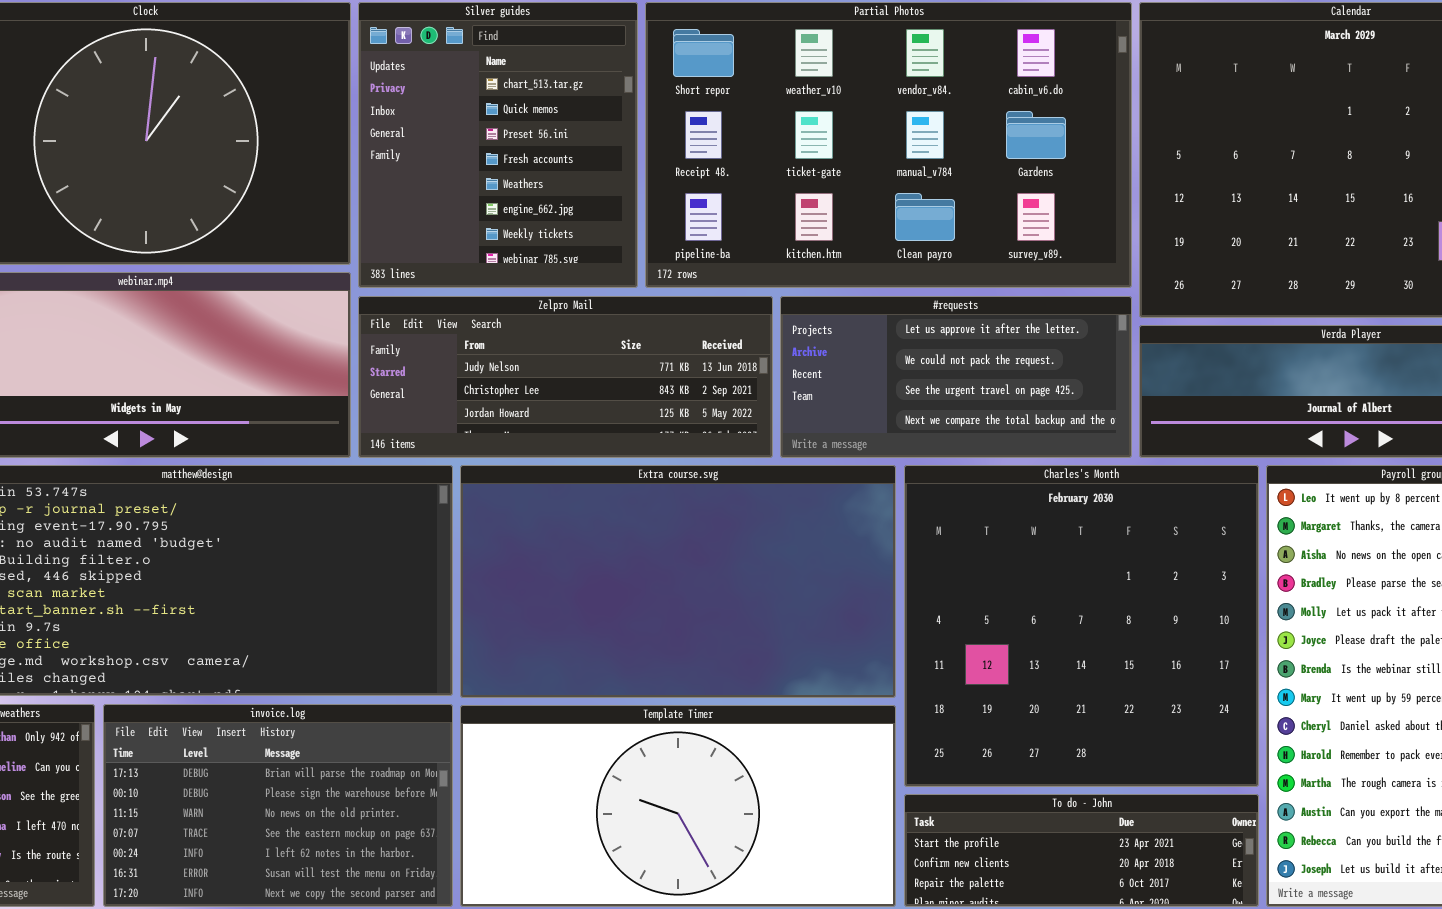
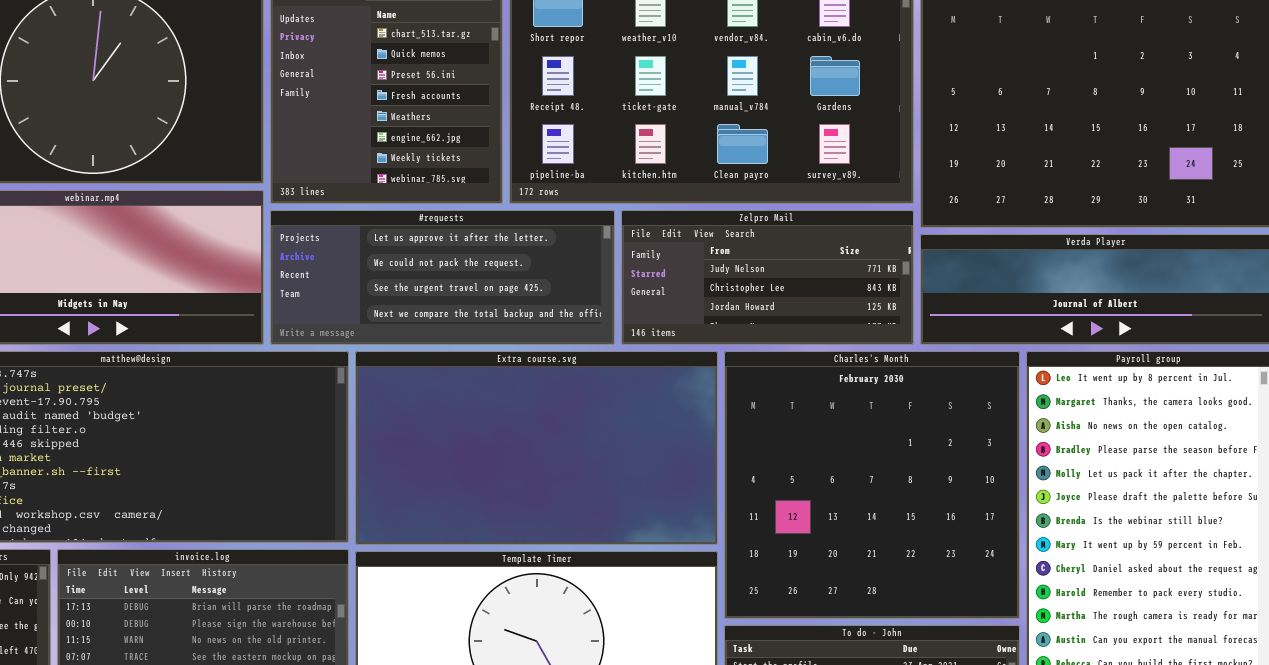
Zelpro Mail: [358,296,773,458] -> [621,210,914,345], moved, resized
#requests: [780,296,1132,458] -> [270,210,615,345], moved, resized

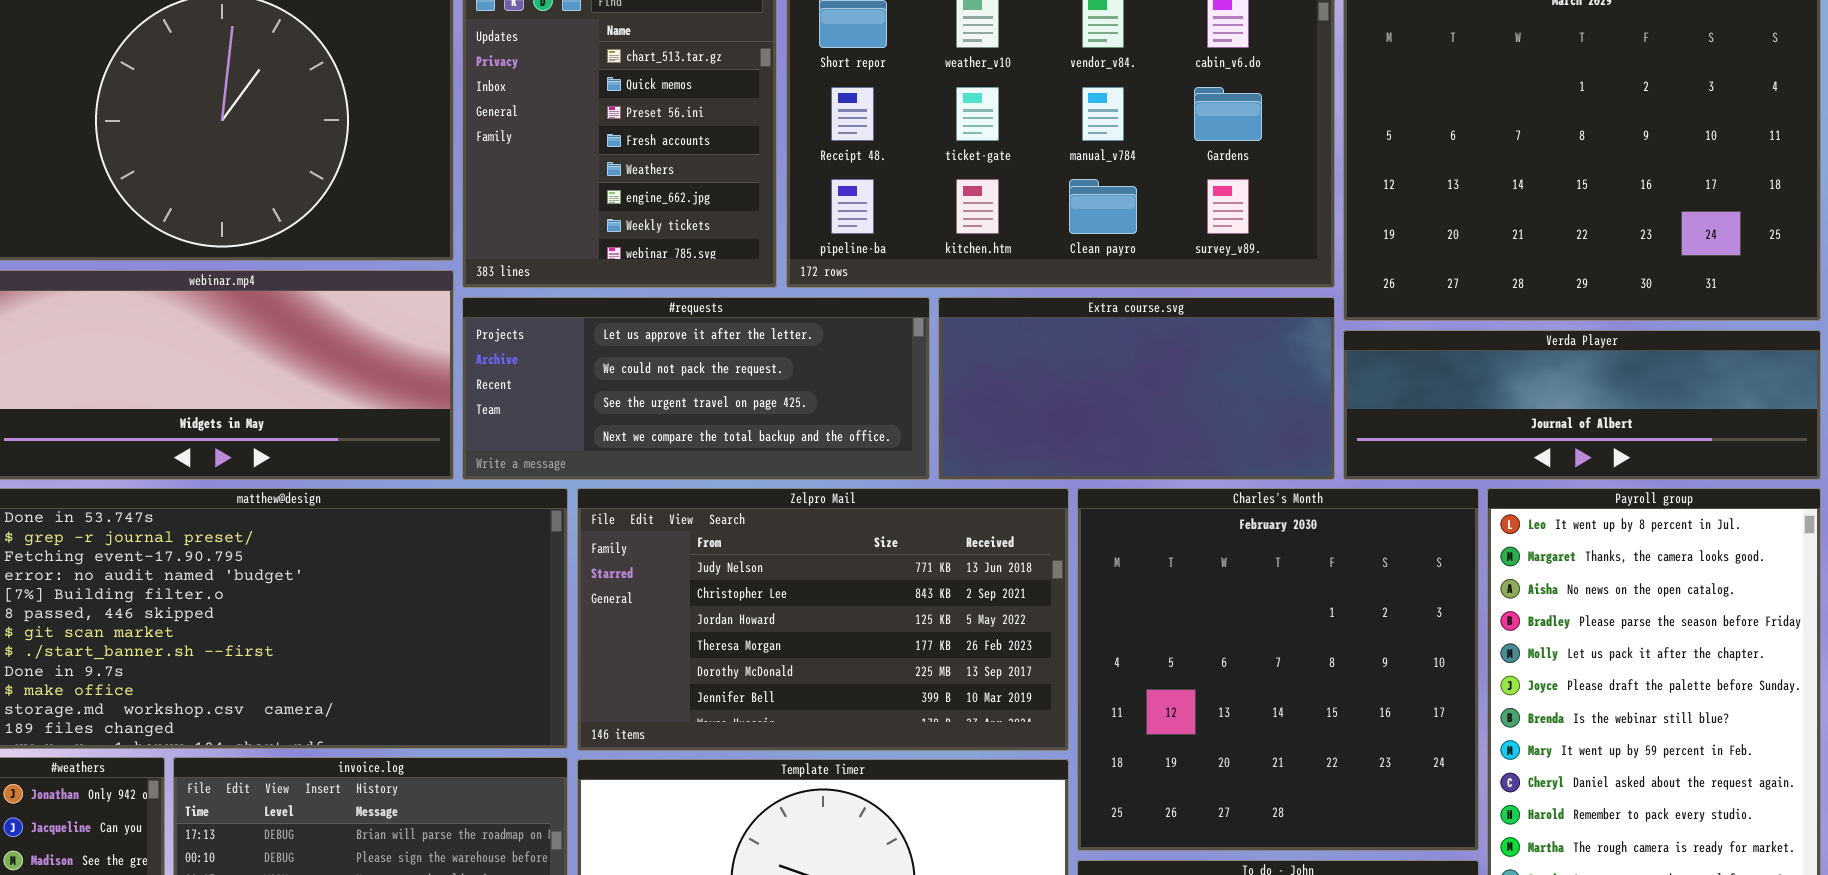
Zelpro Mail: [621,210,914,345] -> [577,488,1069,751], moved, resized
Extra course.svg: [355,351,718,545] -> [938,297,1335,480], moved, resized

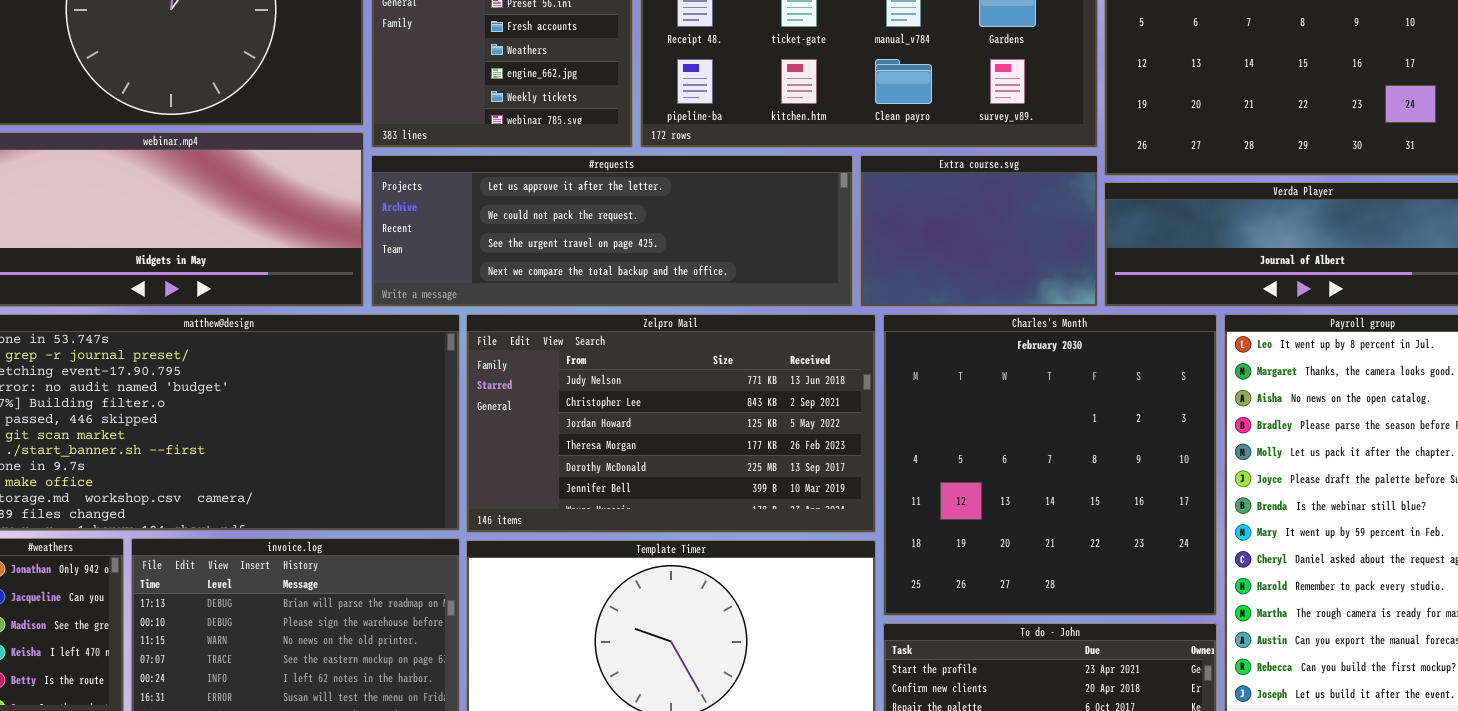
#requests: [462,297,930,480] -> [371,155,853,307], resized
Extra course.svg: [938,297,1335,480] -> [860,155,1098,307], resized

